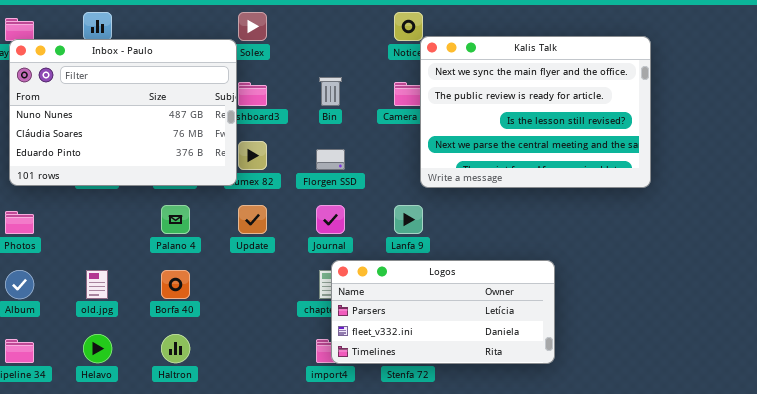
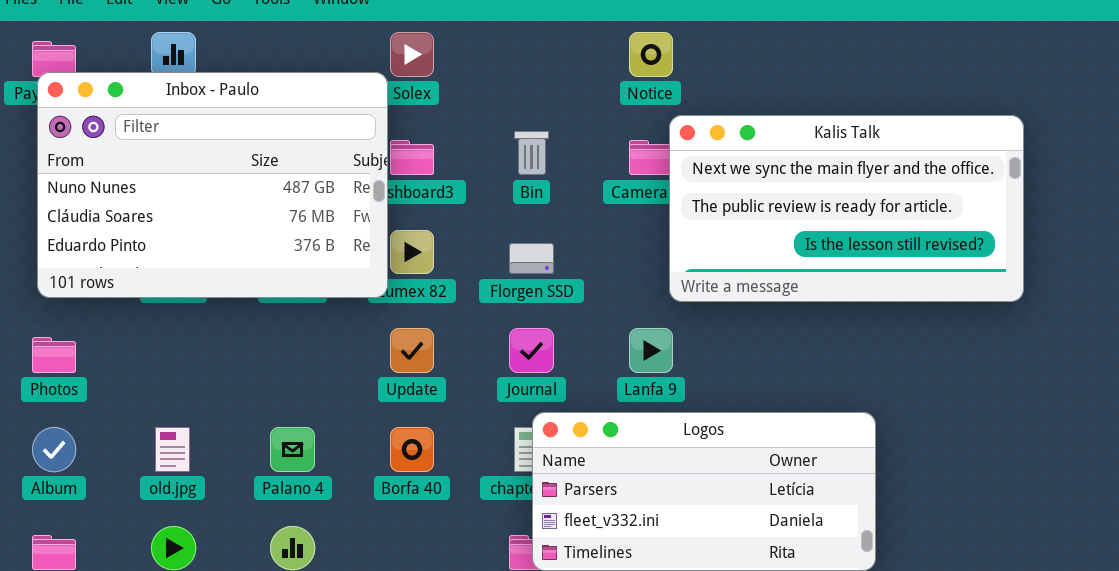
Kalis Talk: [420,36,651,188] -> [669,115,1024,302], resized
Palano 4: [161,205,190,234] -> [270,427,315,472], moved
Borfa 40: [161,270,190,299] -> [390,427,434,472], moved

